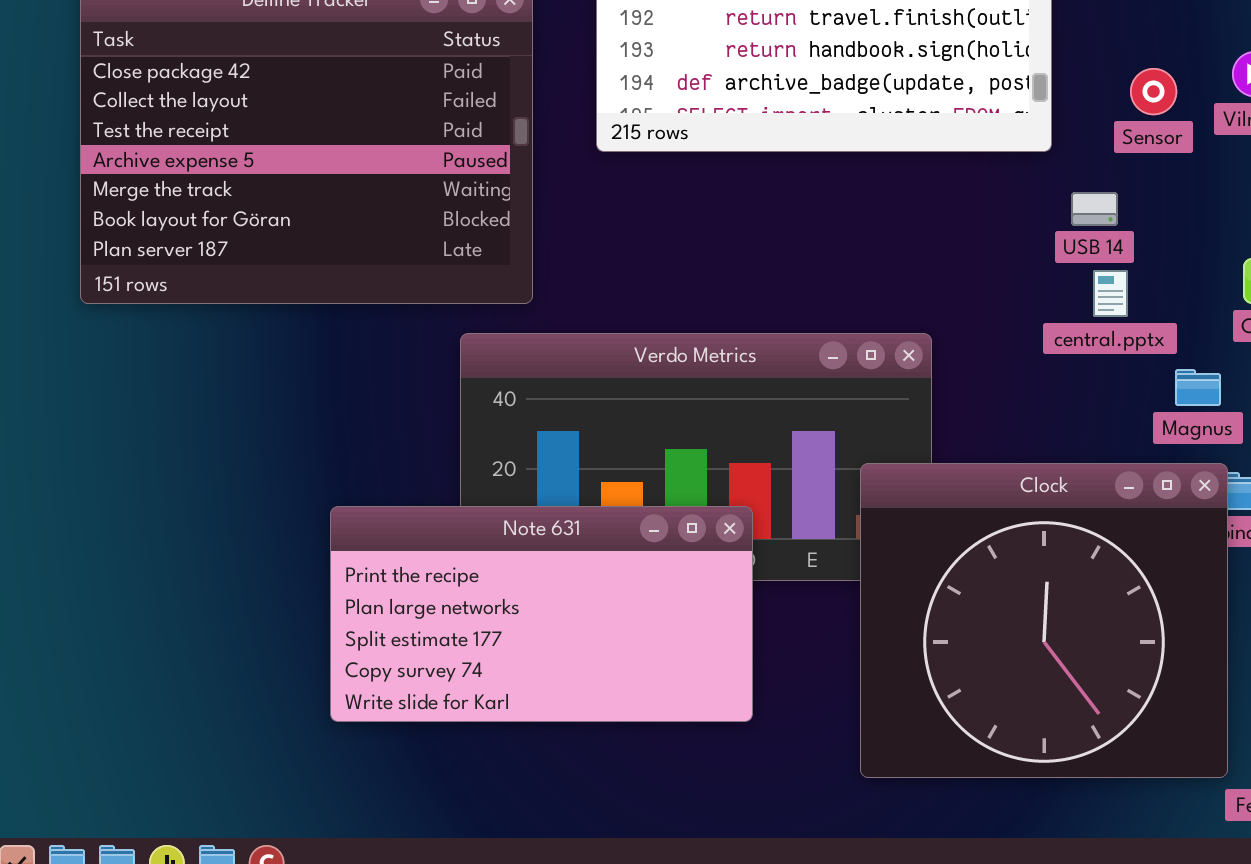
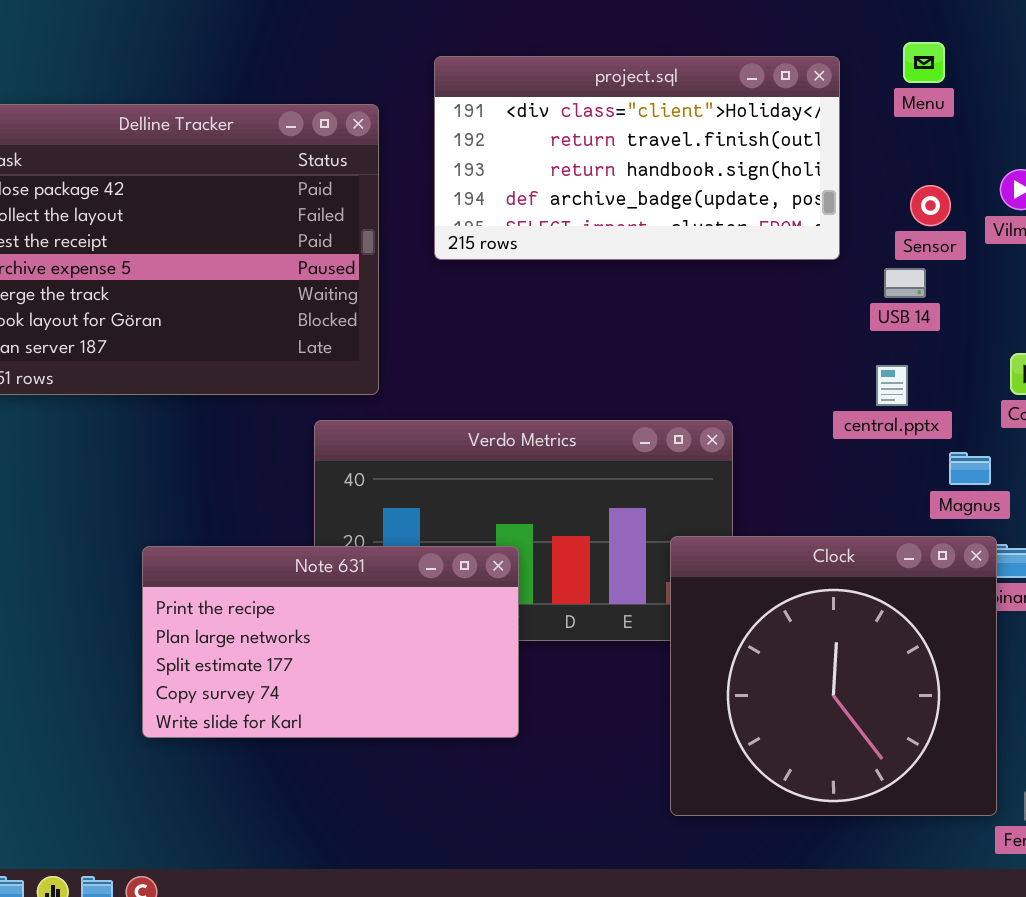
USB 14: [1071,192,1118,226] -> [884,268,926,298], moved
Note 631: [330,506,753,722] -> [142,546,519,738], moved

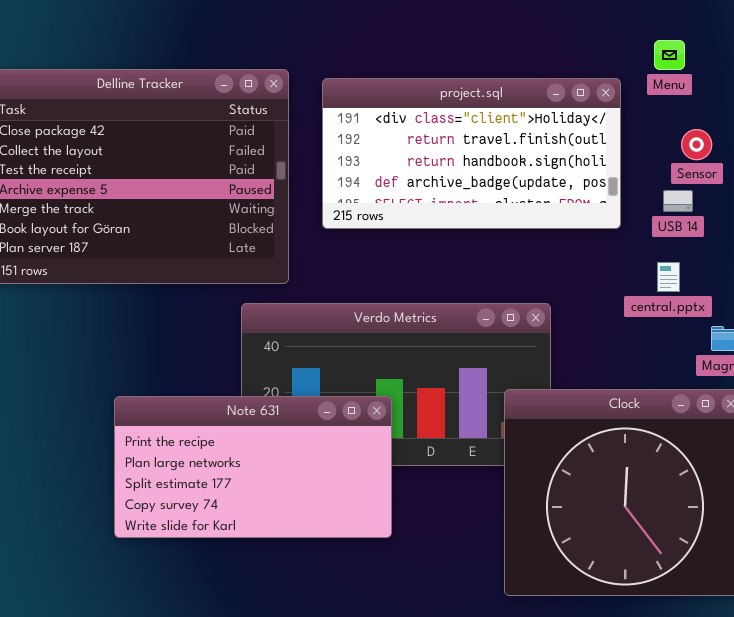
Menu: [903,42,945,83] -> [654,40,685,70], moved
project.sql: [434,56,840,260] -> [322,78,621,229], moved

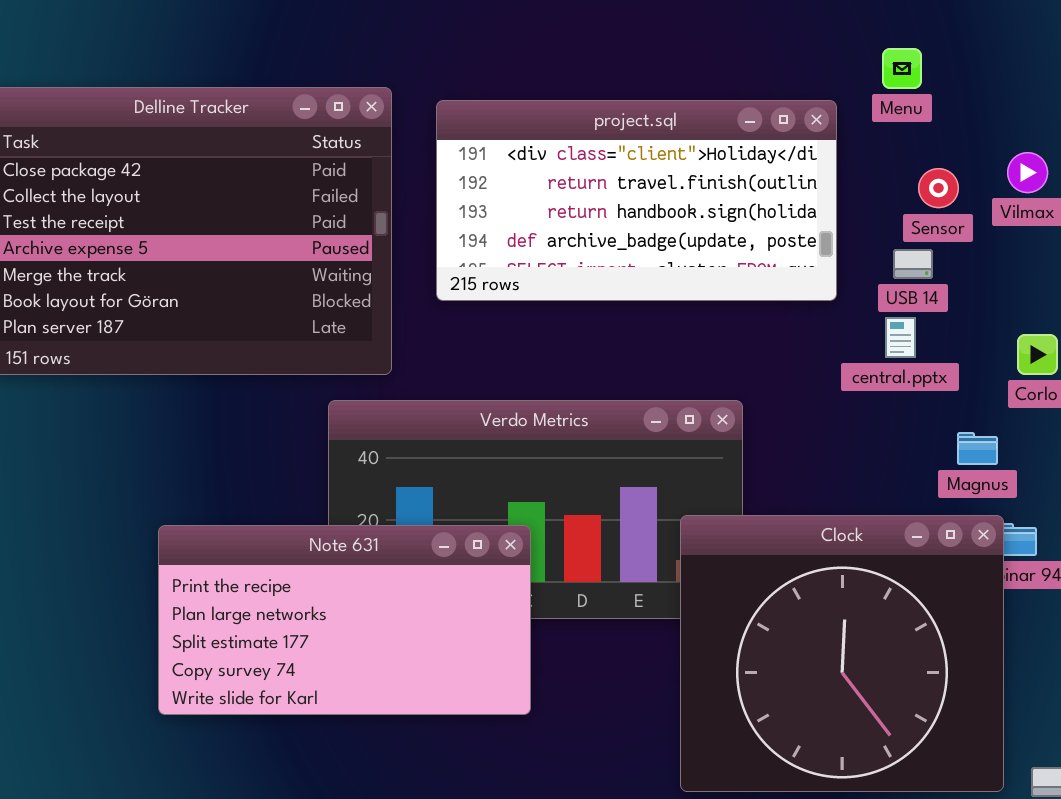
central.pptx: [657,262,680,292] -> [885,317,916,358], moved

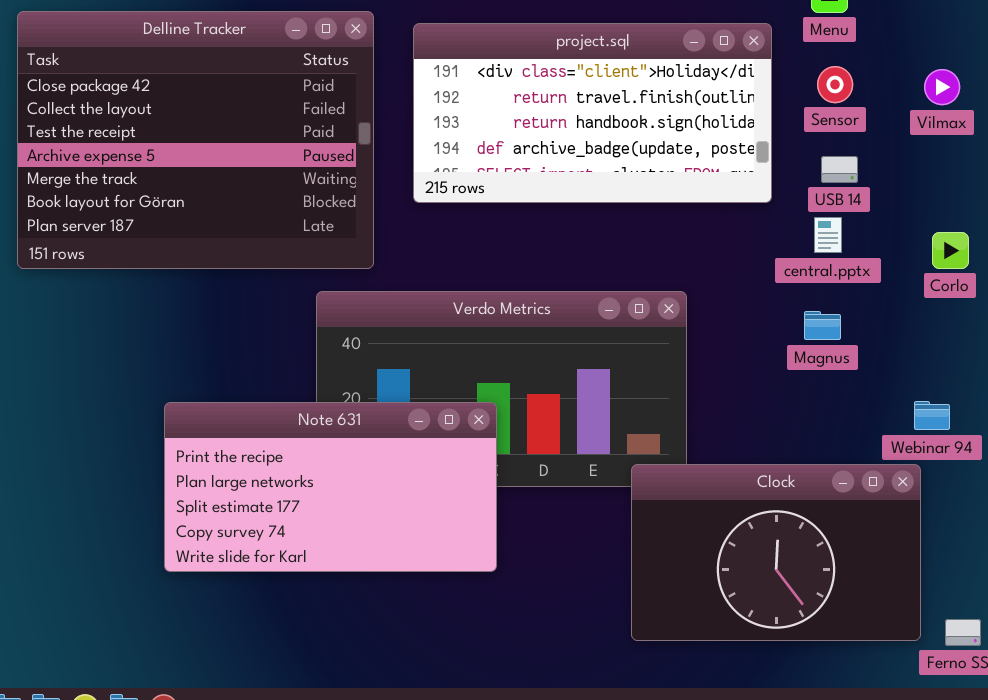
Sensor: [918,168,959,208] -> [817,66,853,103], moved
Magnus: [957,432,998,465] -> [804,311,841,340], moved
Clock: [680,515,1004,792] -> [631,464,921,641], resized

